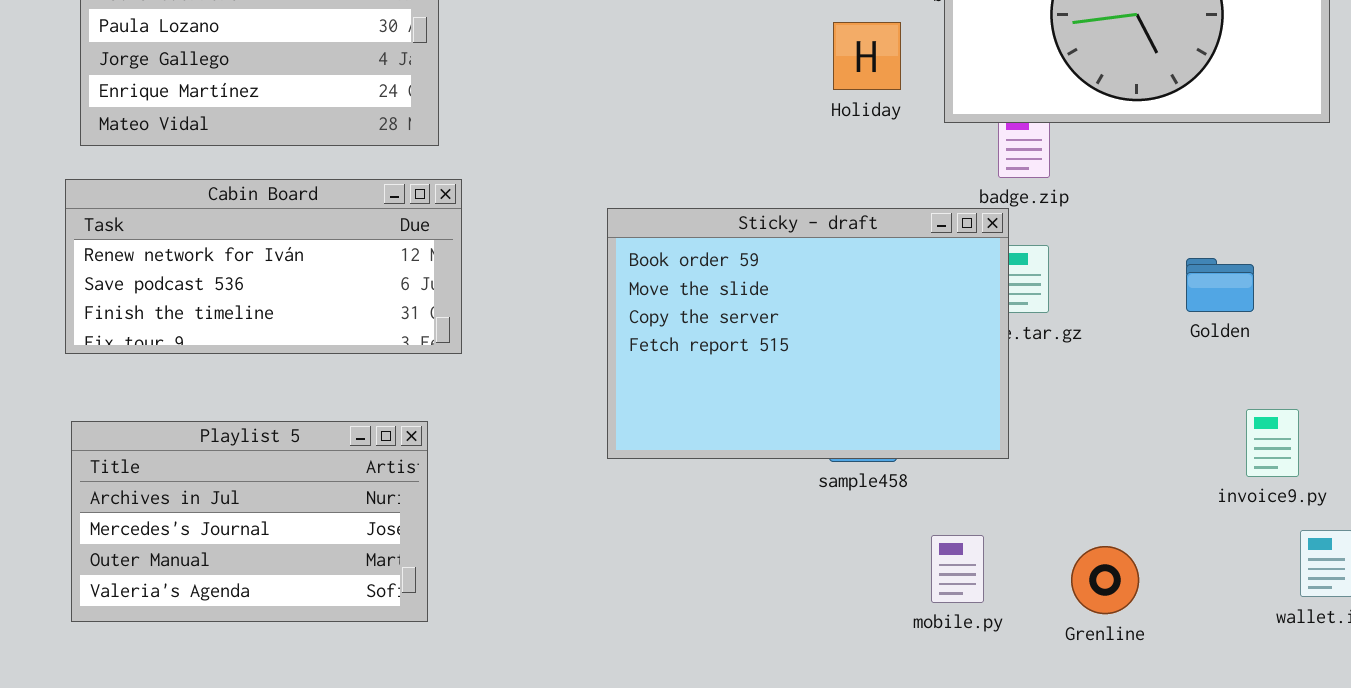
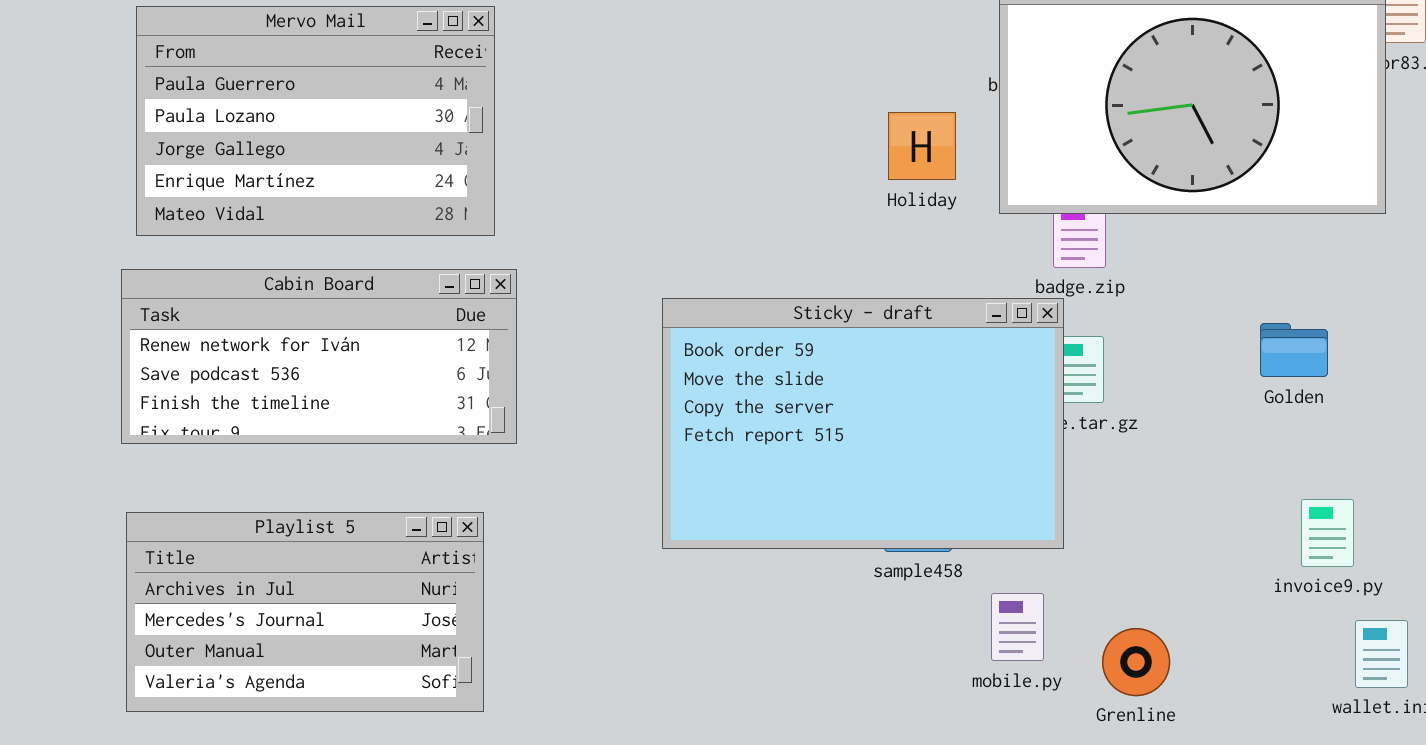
Golden: [1186,258,1254,312] -> [1260,323,1328,377], moved
mobile.py: [931,535,984,603] -> [991,593,1044,661], moved
Grenline: [1071,546,1139,614] -> [1102,628,1170,696], moved

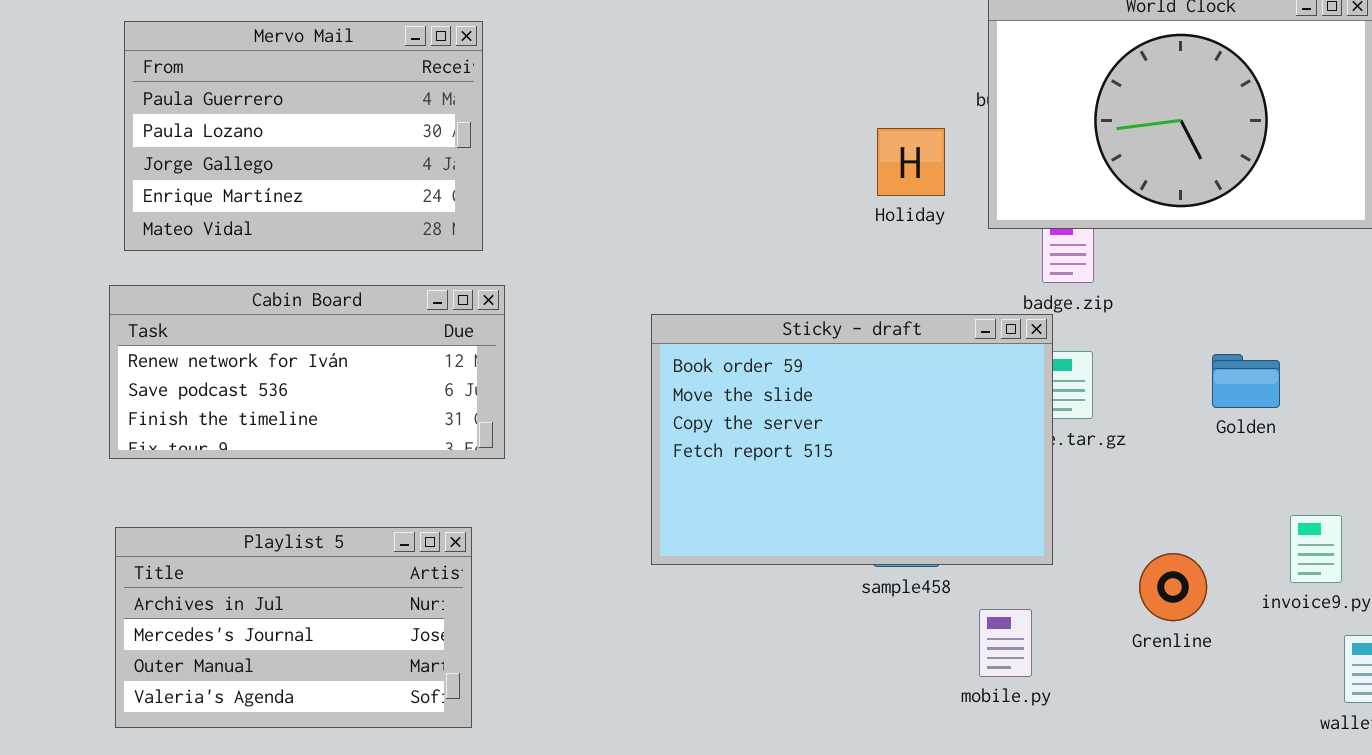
Golden: [1260,323,1328,377] -> [1212,354,1280,408], moved
Grenline: [1102,628,1170,696] -> [1139,553,1207,621], moved

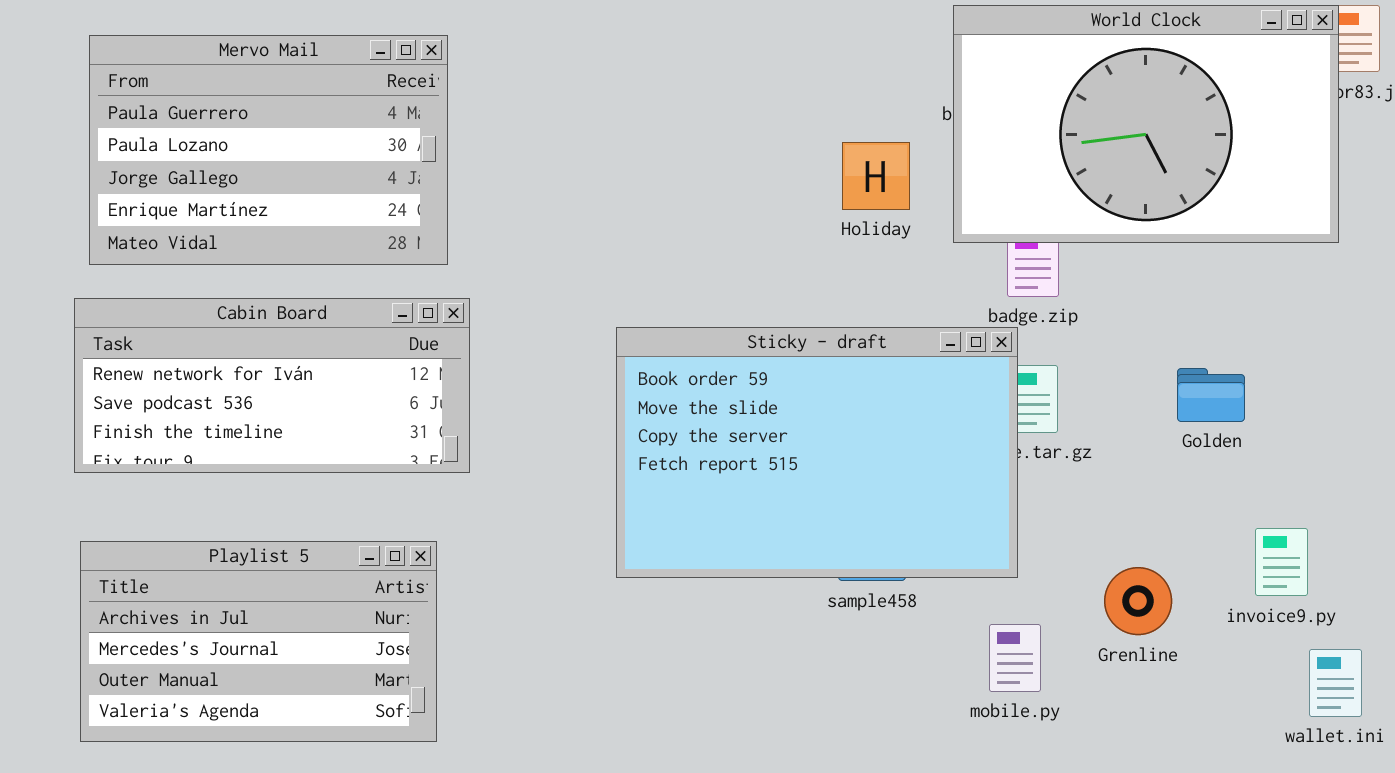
mobile.py: [979,609,1032,677] -> [989,624,1041,692], moved

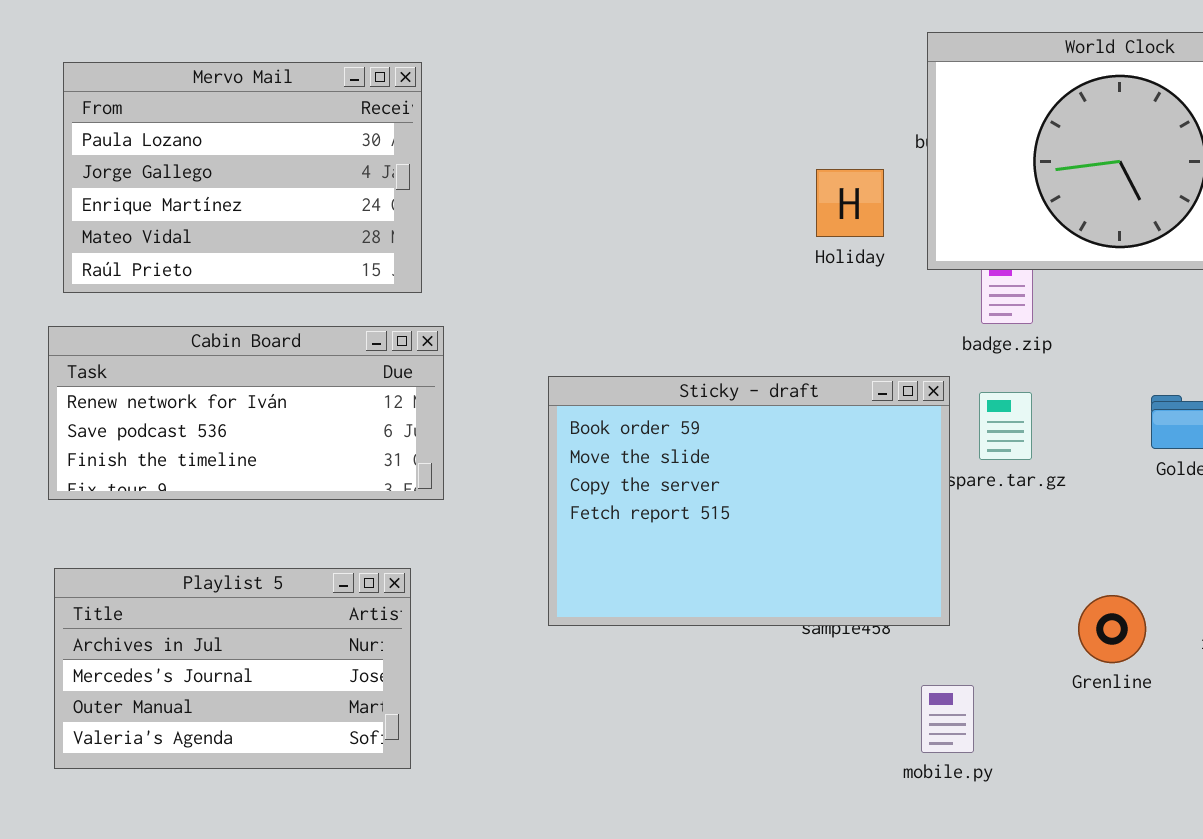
Mervo Mail: [89,35,448,265] -> [63,62,422,293], scrolled down 1 row
Sticky - draft: [616,327,1018,578] -> [548,376,950,626], moved
mobile.py: [989,624,1041,692] -> [921,685,974,753], moved

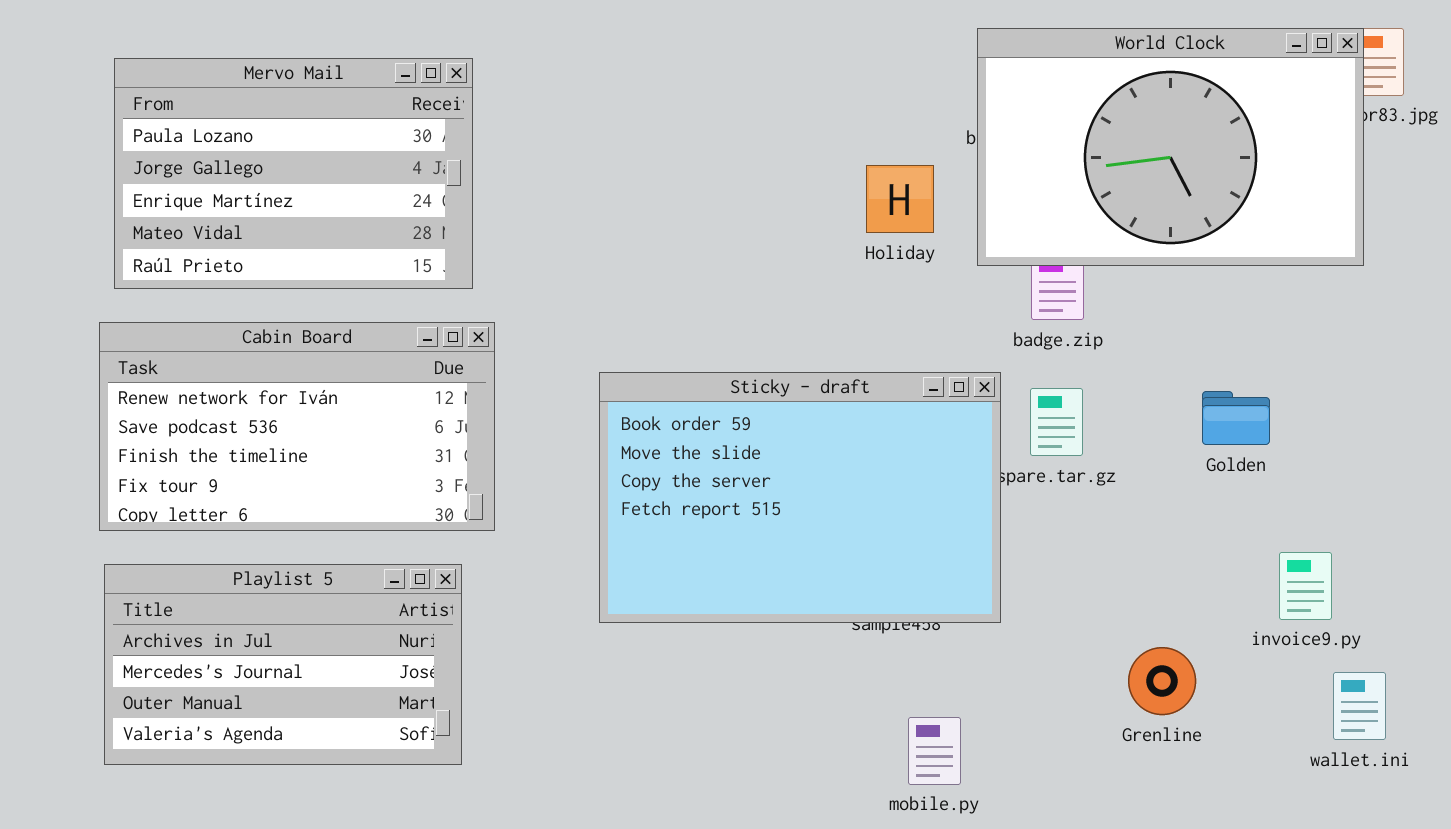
Cabin Board: [48,326,444,500] -> [99,322,495,531], resized
Grenline: [1078,595,1146,663] -> [1128,647,1196,715], moved
mobile.py: [921,685,974,753] -> [908,717,961,785], moved

